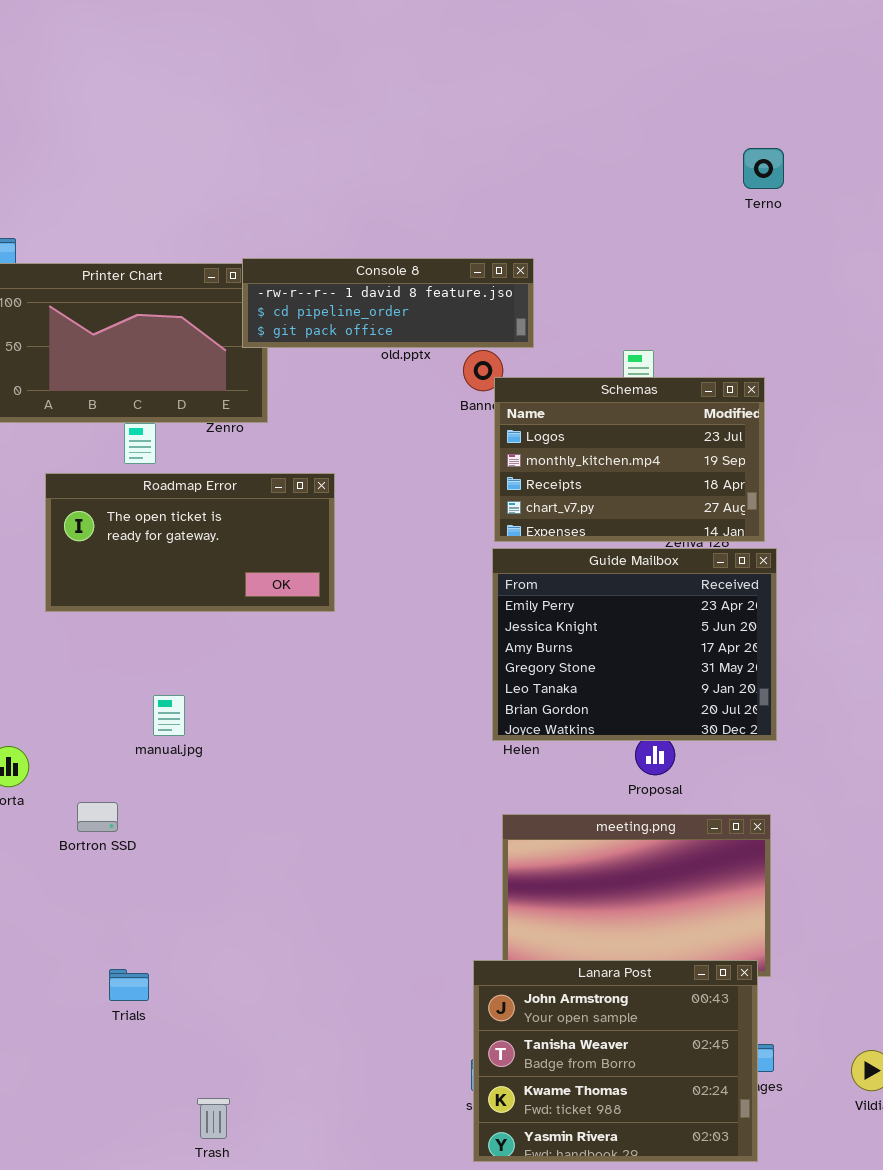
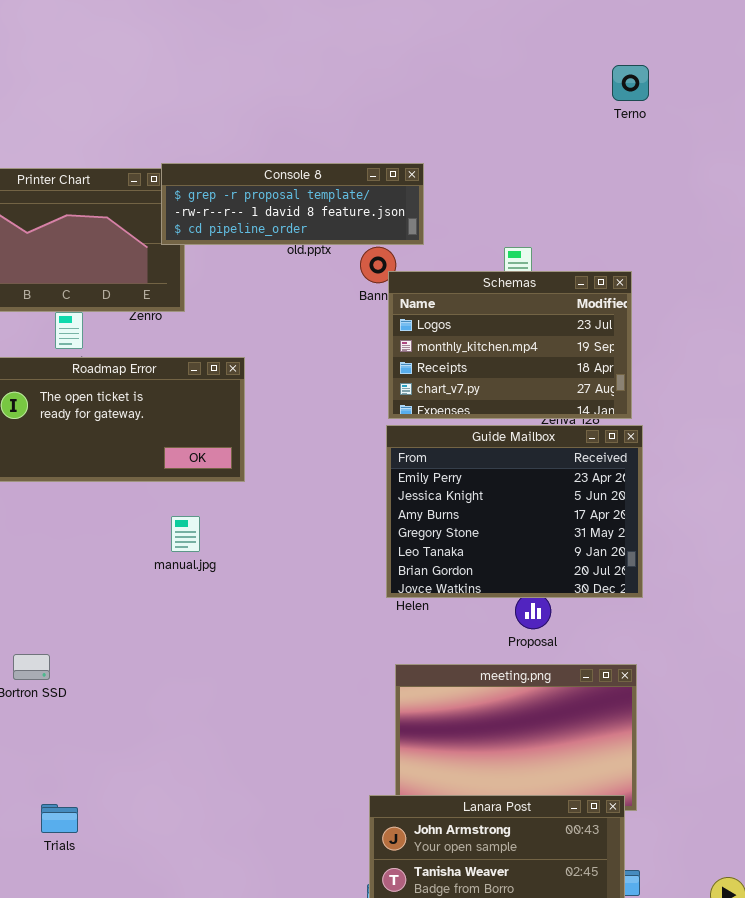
Console 8: [242,258,534,348] -> [161,163,424,245], scrolled up 1 row
manual.jpg: [153,695,185,736] -> [171,516,200,552], moved

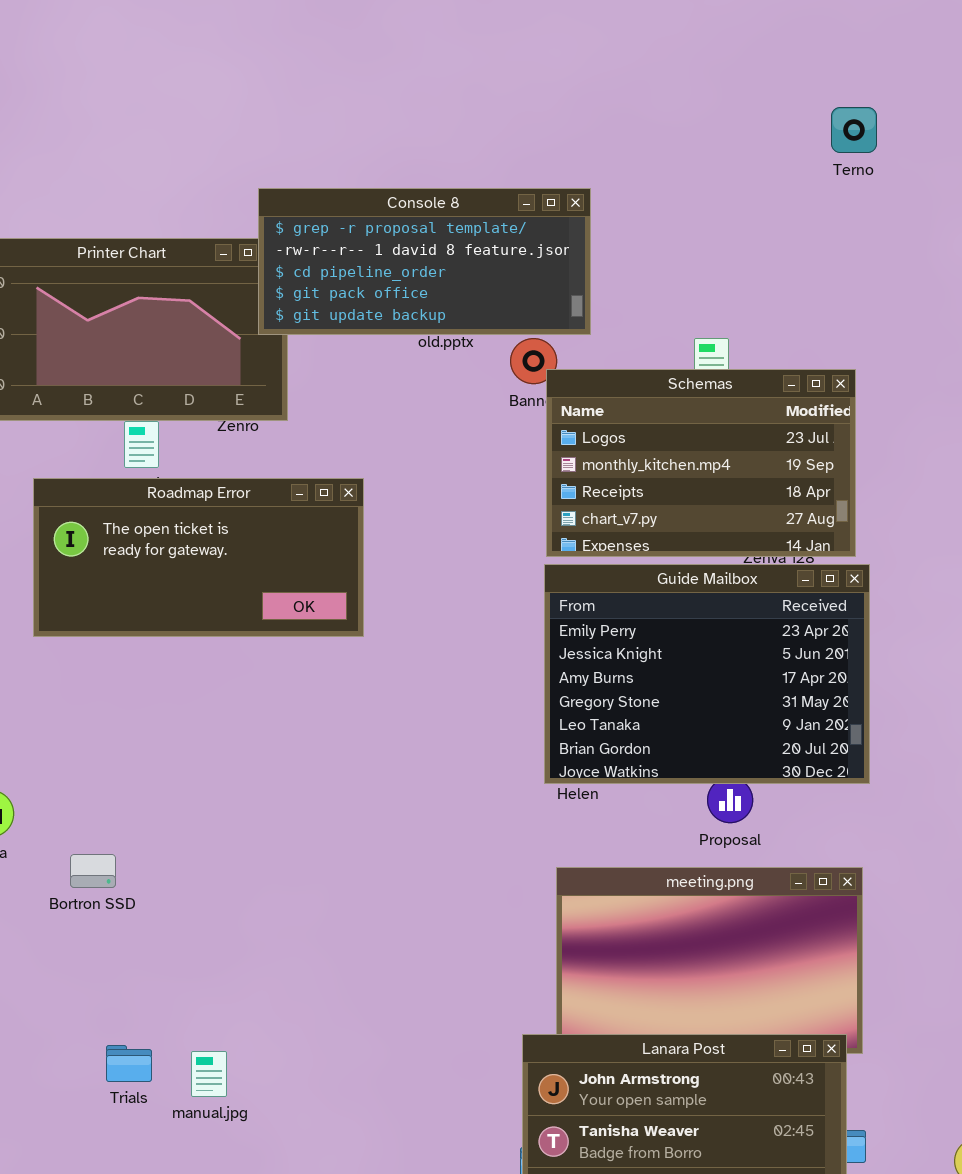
Console 8: [161,163,424,245] -> [258,188,591,335], resized
manual.jpg: [171,516,200,552] -> [191,1051,227,1097], moved

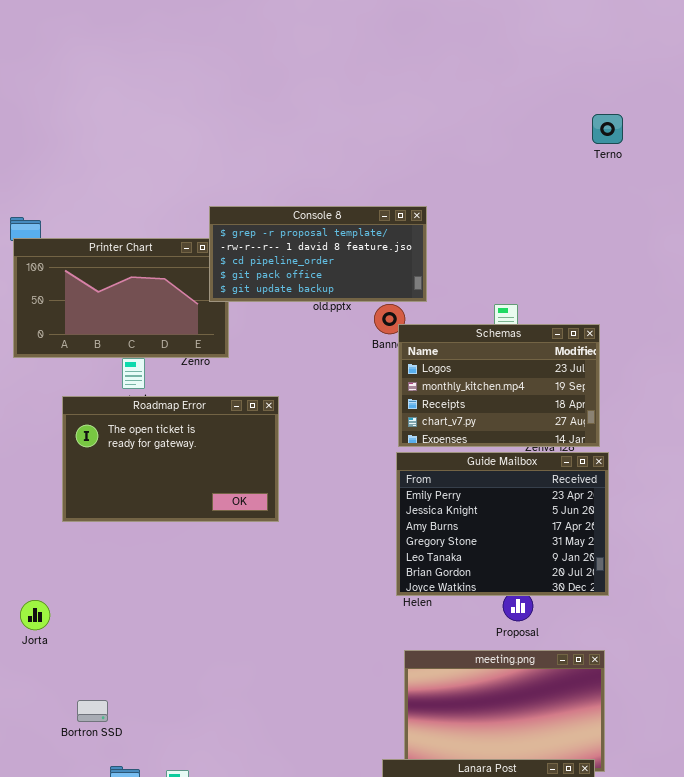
Terno: [831,107,877,153] -> [592,114,623,144], moved
Roadmap Error: [33,478,364,637] -> [62,396,279,522], resized
Bortron SSD: [70,854,116,888] -> [77,700,108,722], moved

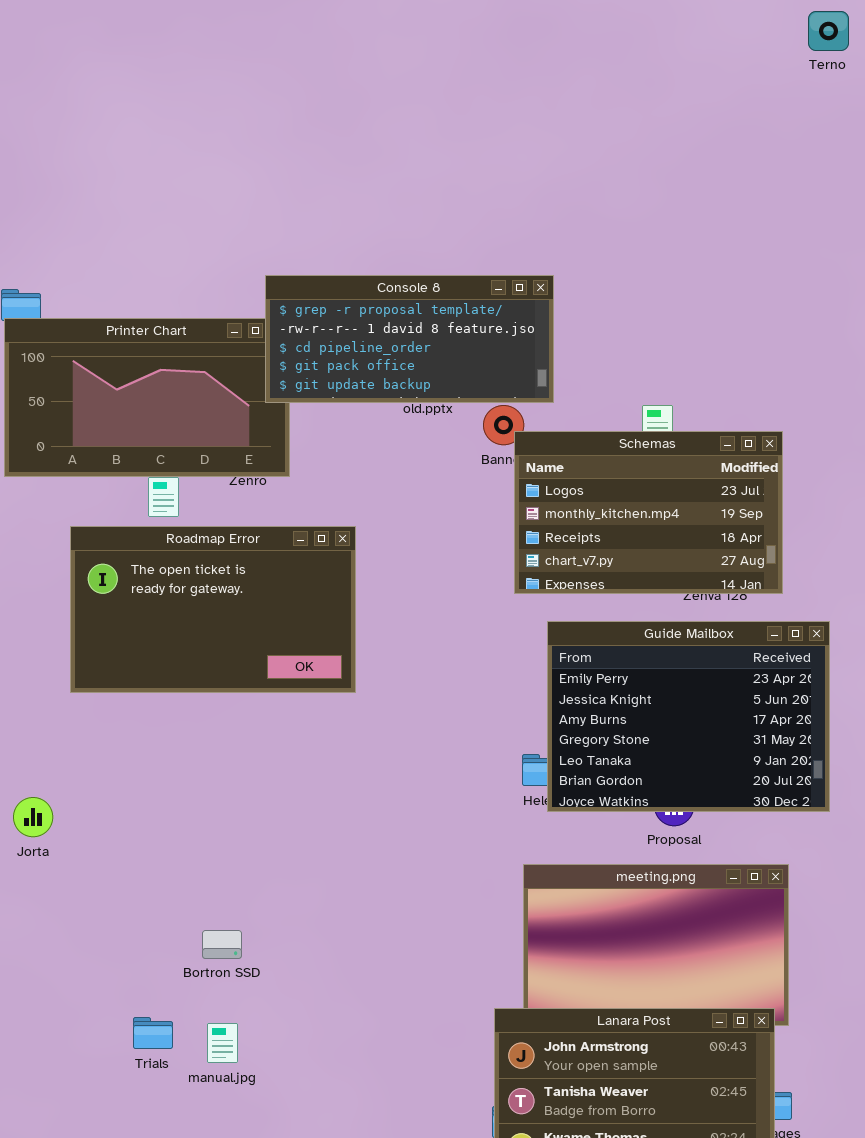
Terno: [592,114,623,144] -> [808,11,849,51], moved
Guide Mailbox: [396,452,609,596] -> [547,621,830,812], moved
Bortron SSD: [77,700,108,722] -> [202,930,242,959], moved

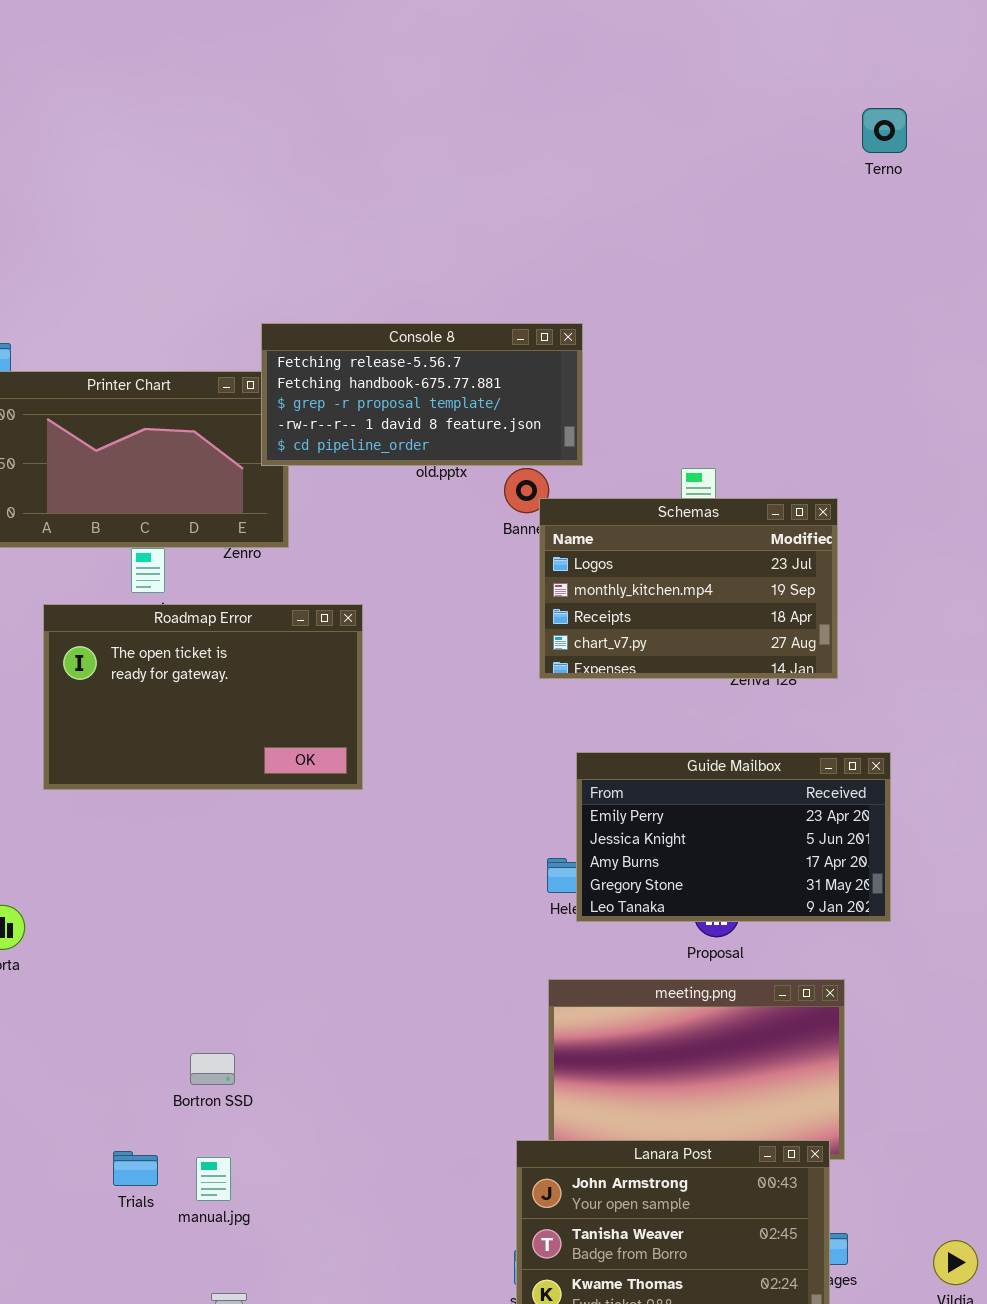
Terno: [808,11,849,51] -> [862,108,907,153], moved
Console 8: [265,275,554,403] -> [261,323,583,466], scrolled up 2 rows
Guide Mailbox: [547,621,830,812] -> [576,752,891,922], resized

